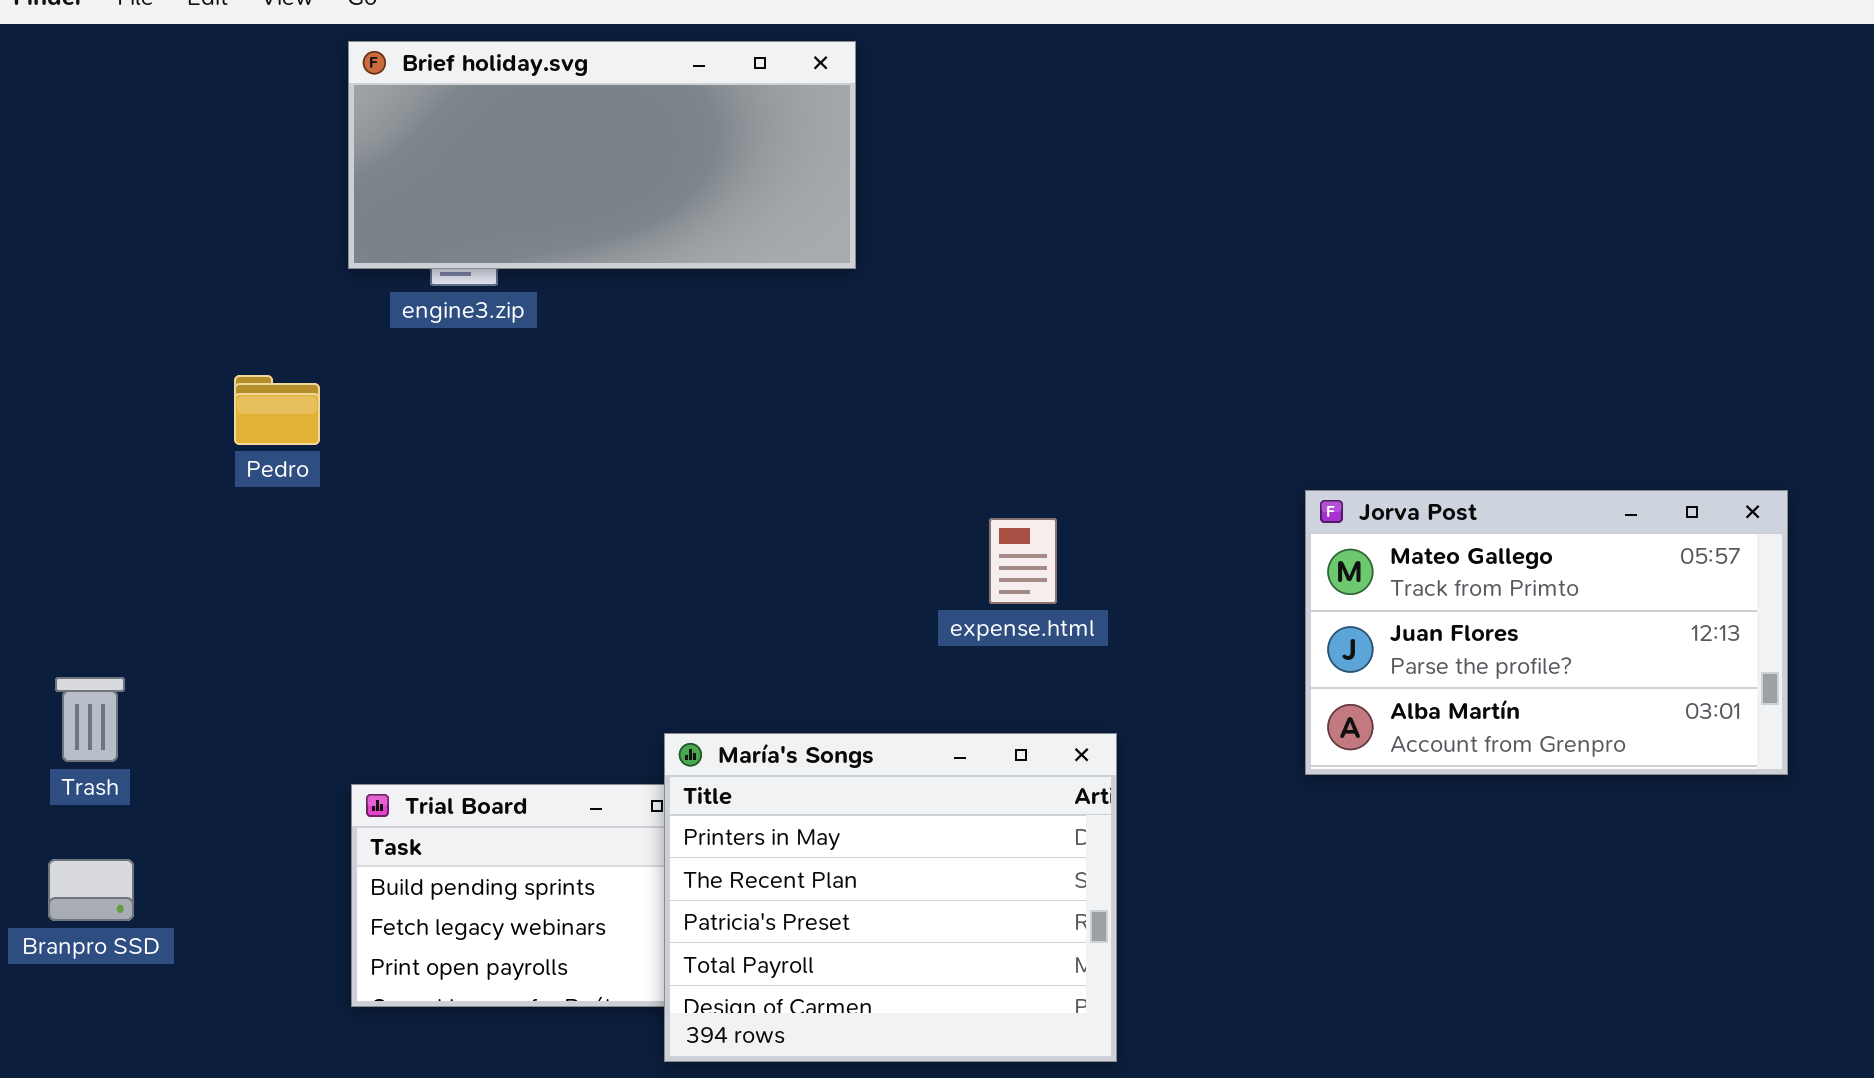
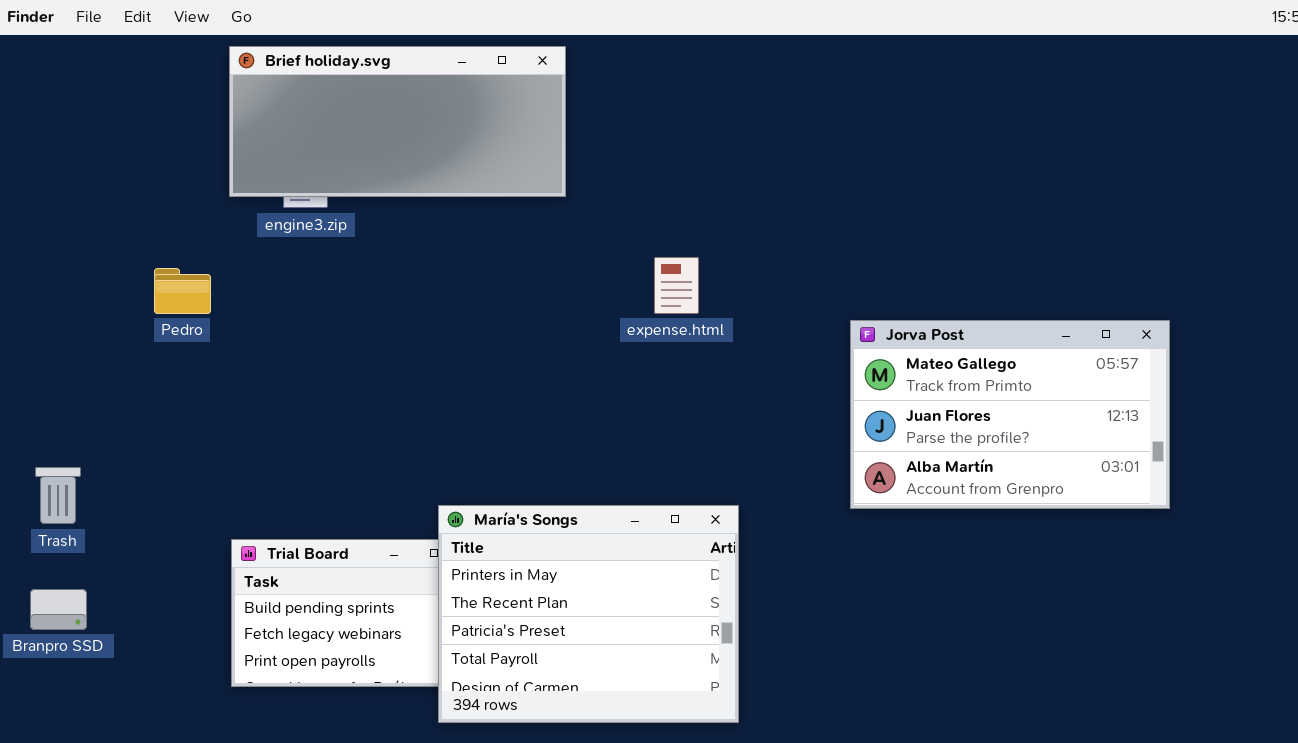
Jorva Post: [1305,490,1788,775] -> [850,320,1170,509], moved
expense.html: [989,518,1057,604] -> [654,257,699,314], moved

